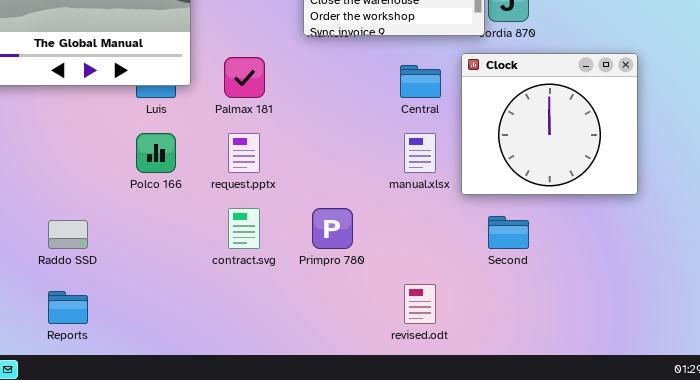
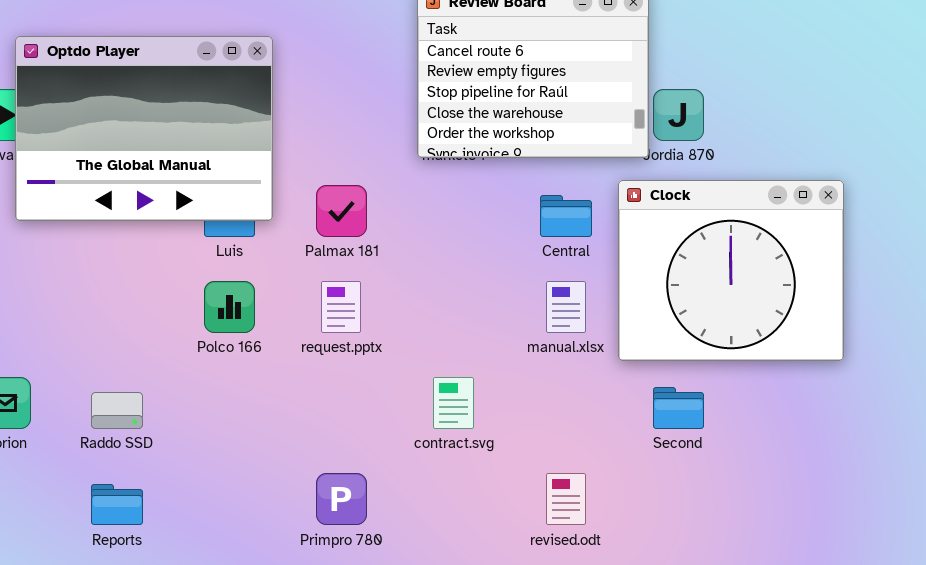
contract.svg: [228,208,260,249] -> [433,377,474,429], moved
Primpro 780: [312,208,353,249] -> [316,473,367,525], moved

